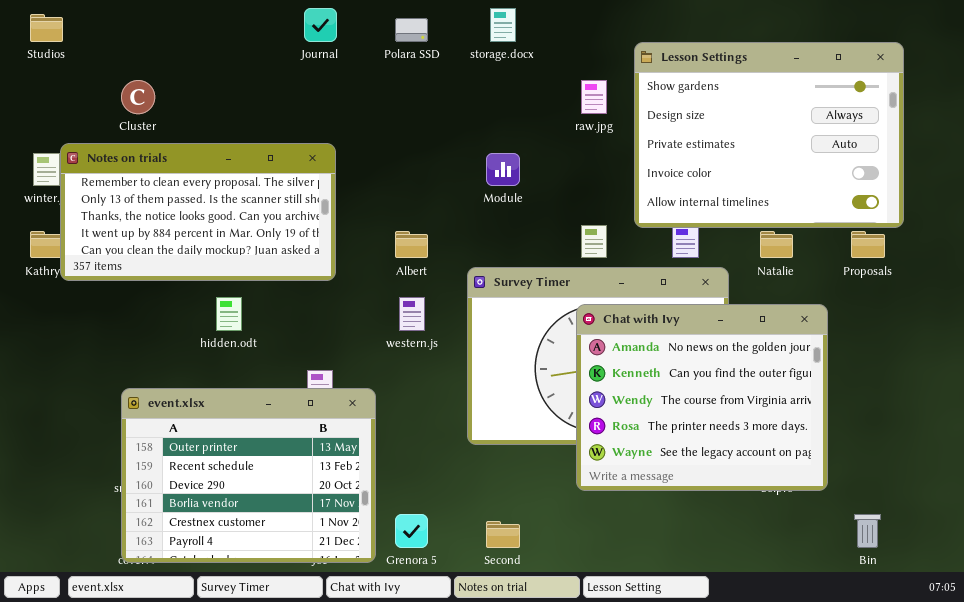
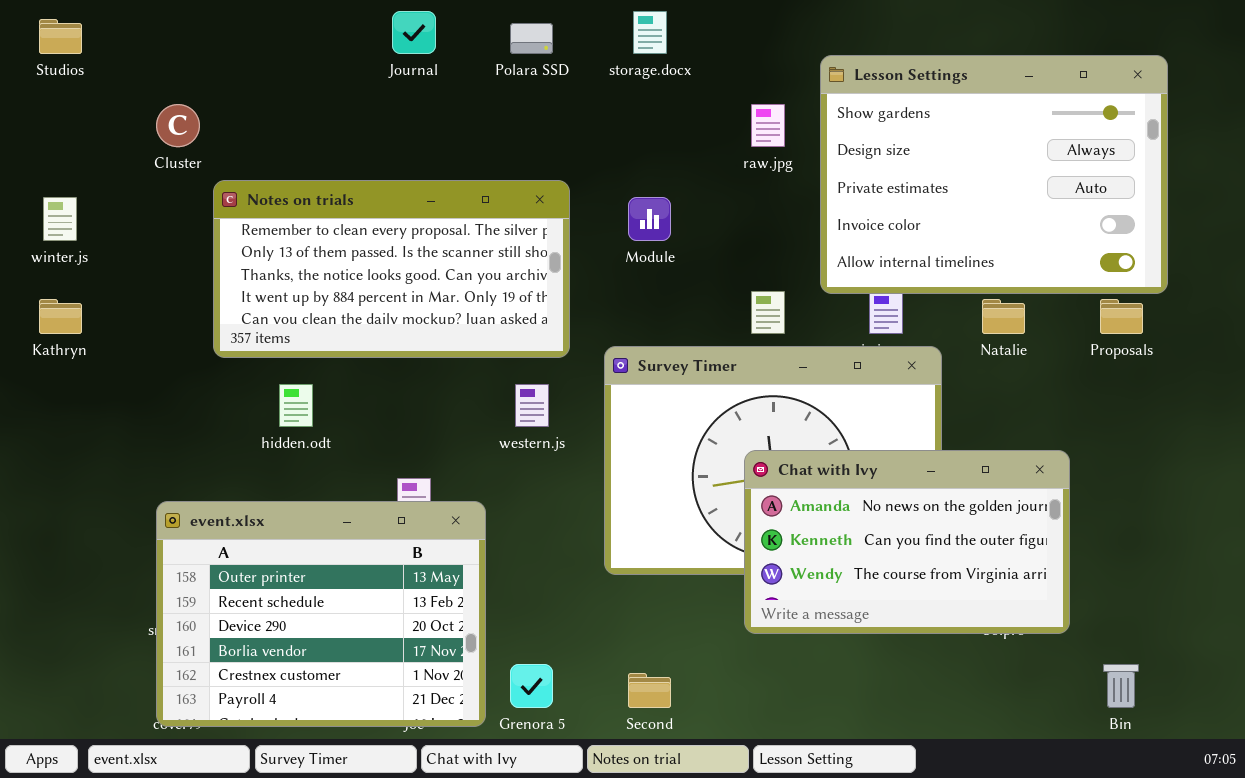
Notes on trials: [60,143,336,281] -> [213,180,570,358], moved
Chat with Ivy: [576,304,828,491] -> [744,450,1070,634], resized

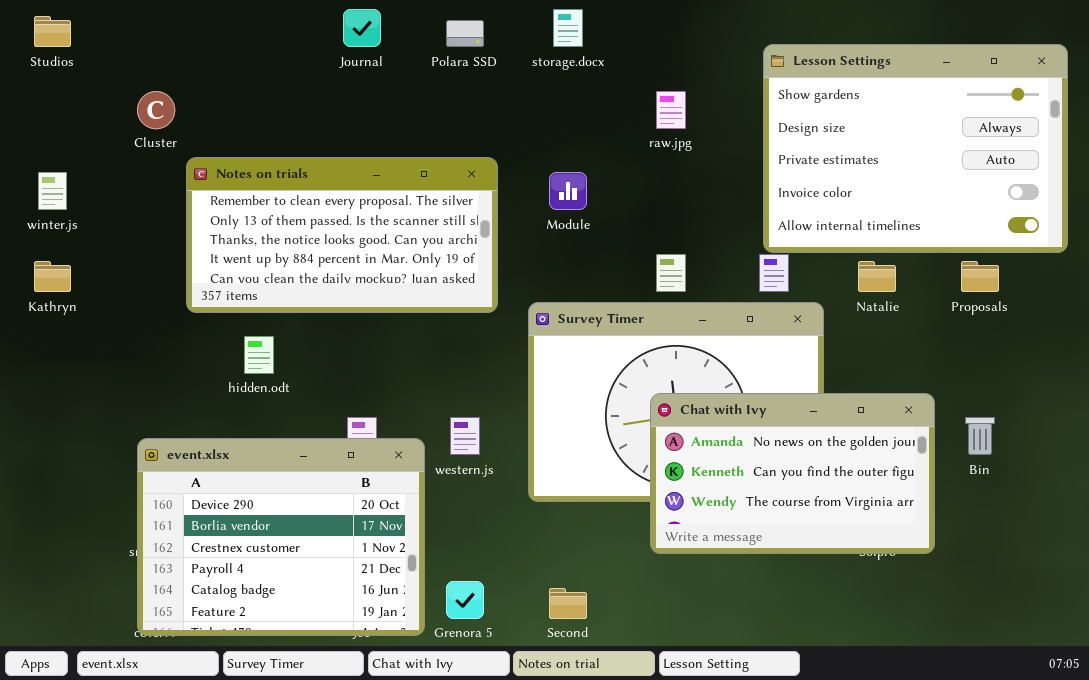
Lesson Settings: [820,55,1168,294] -> [763,44,1068,253], moved
western.js: [515,384,549,427] -> [450,417,480,455], moved
event.xlsx: [156,501,486,727] -> [137,438,425,636], scrolled down 2 rows
Bin: [1103,664,1139,708] -> [965,417,995,455], moved

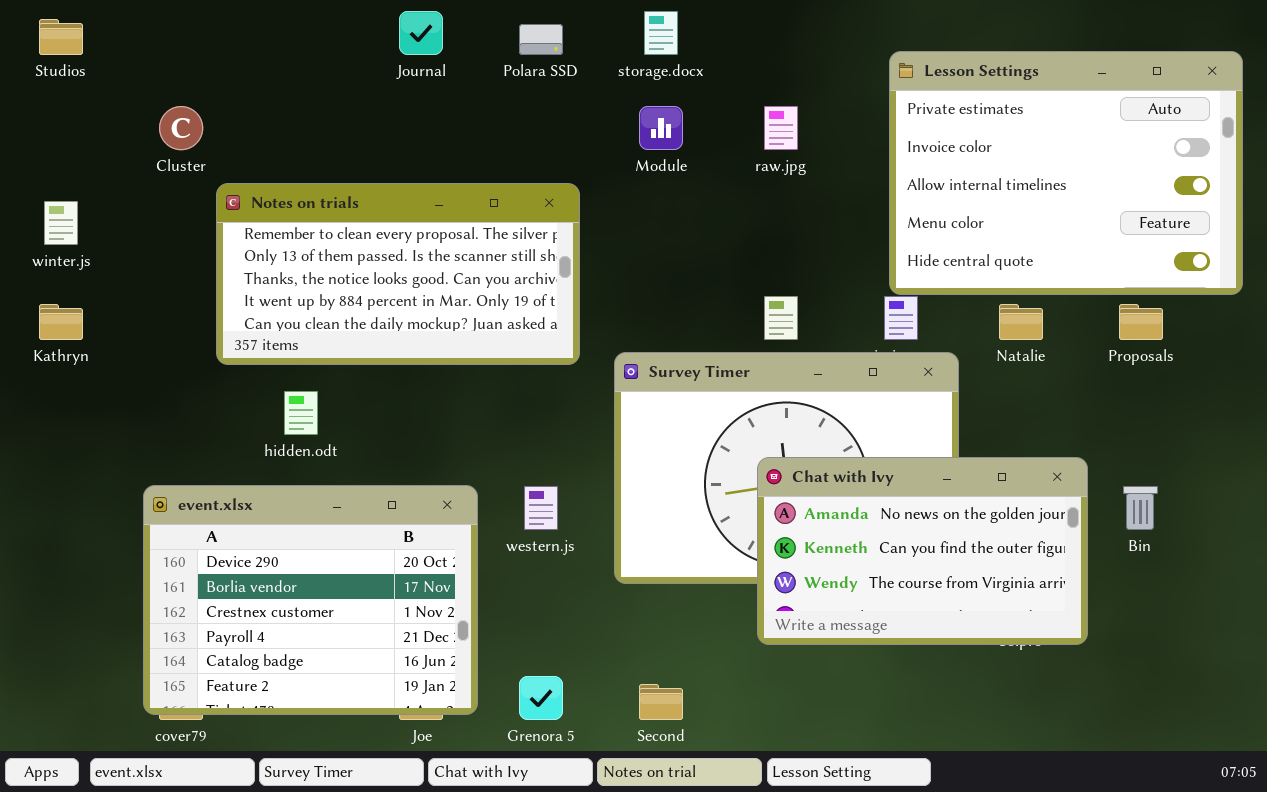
Lesson Settings: [763,44,1068,253] -> [889,51,1243,295], scrolled down 2 rows
Module: [549,172,587,210] -> [639,106,683,150], moved
event.xlsx: [137,438,425,636] -> [143,485,478,715], moved

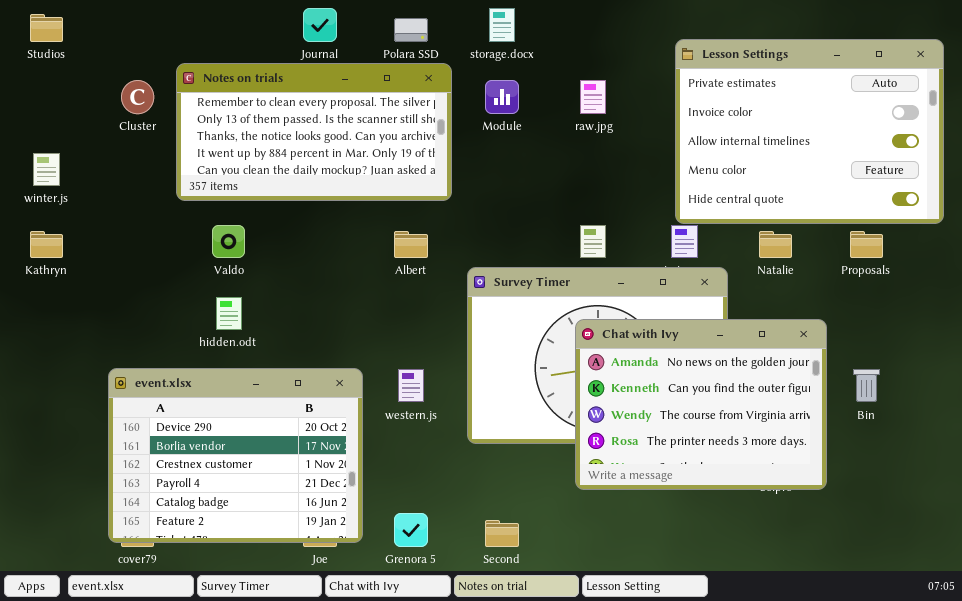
Notes on trials: [216,183,580,365] -> [176,63,452,201], moved
Chat with Ivy: [757,457,1088,645] -> [575,319,827,490], resized

